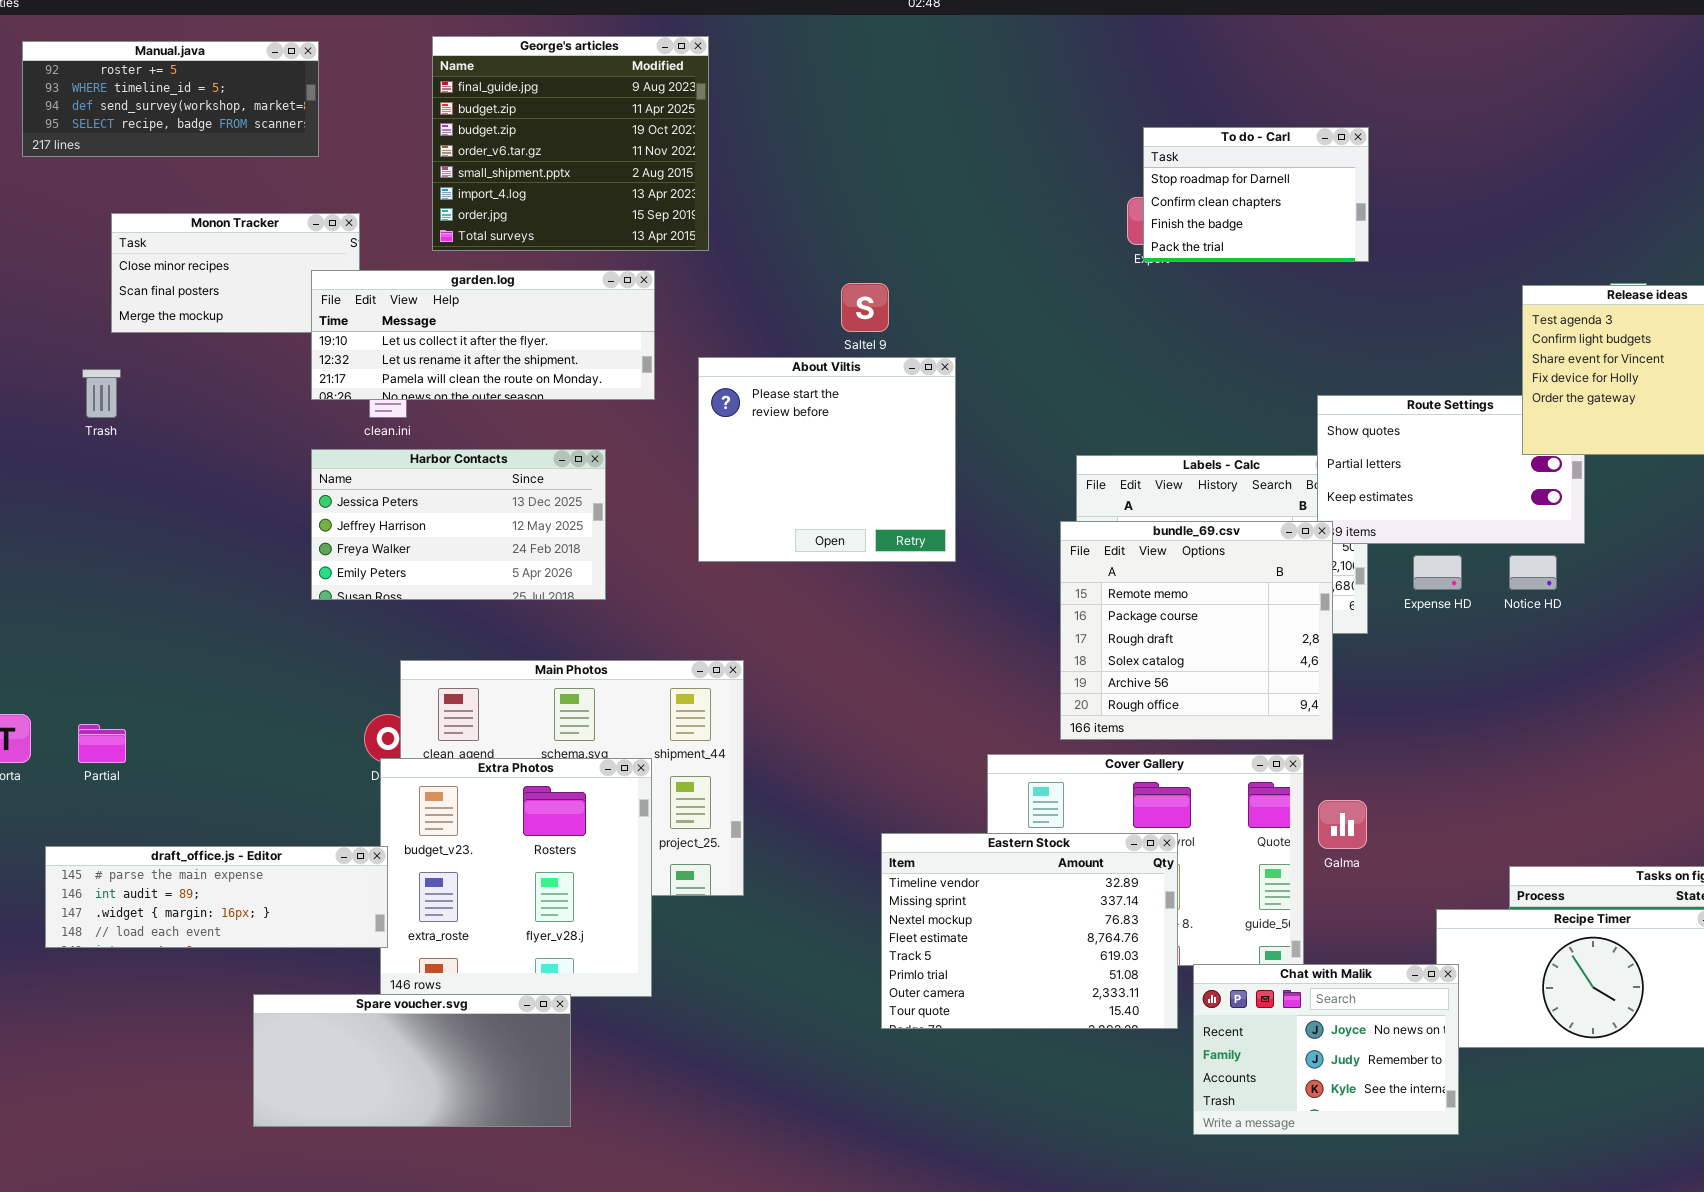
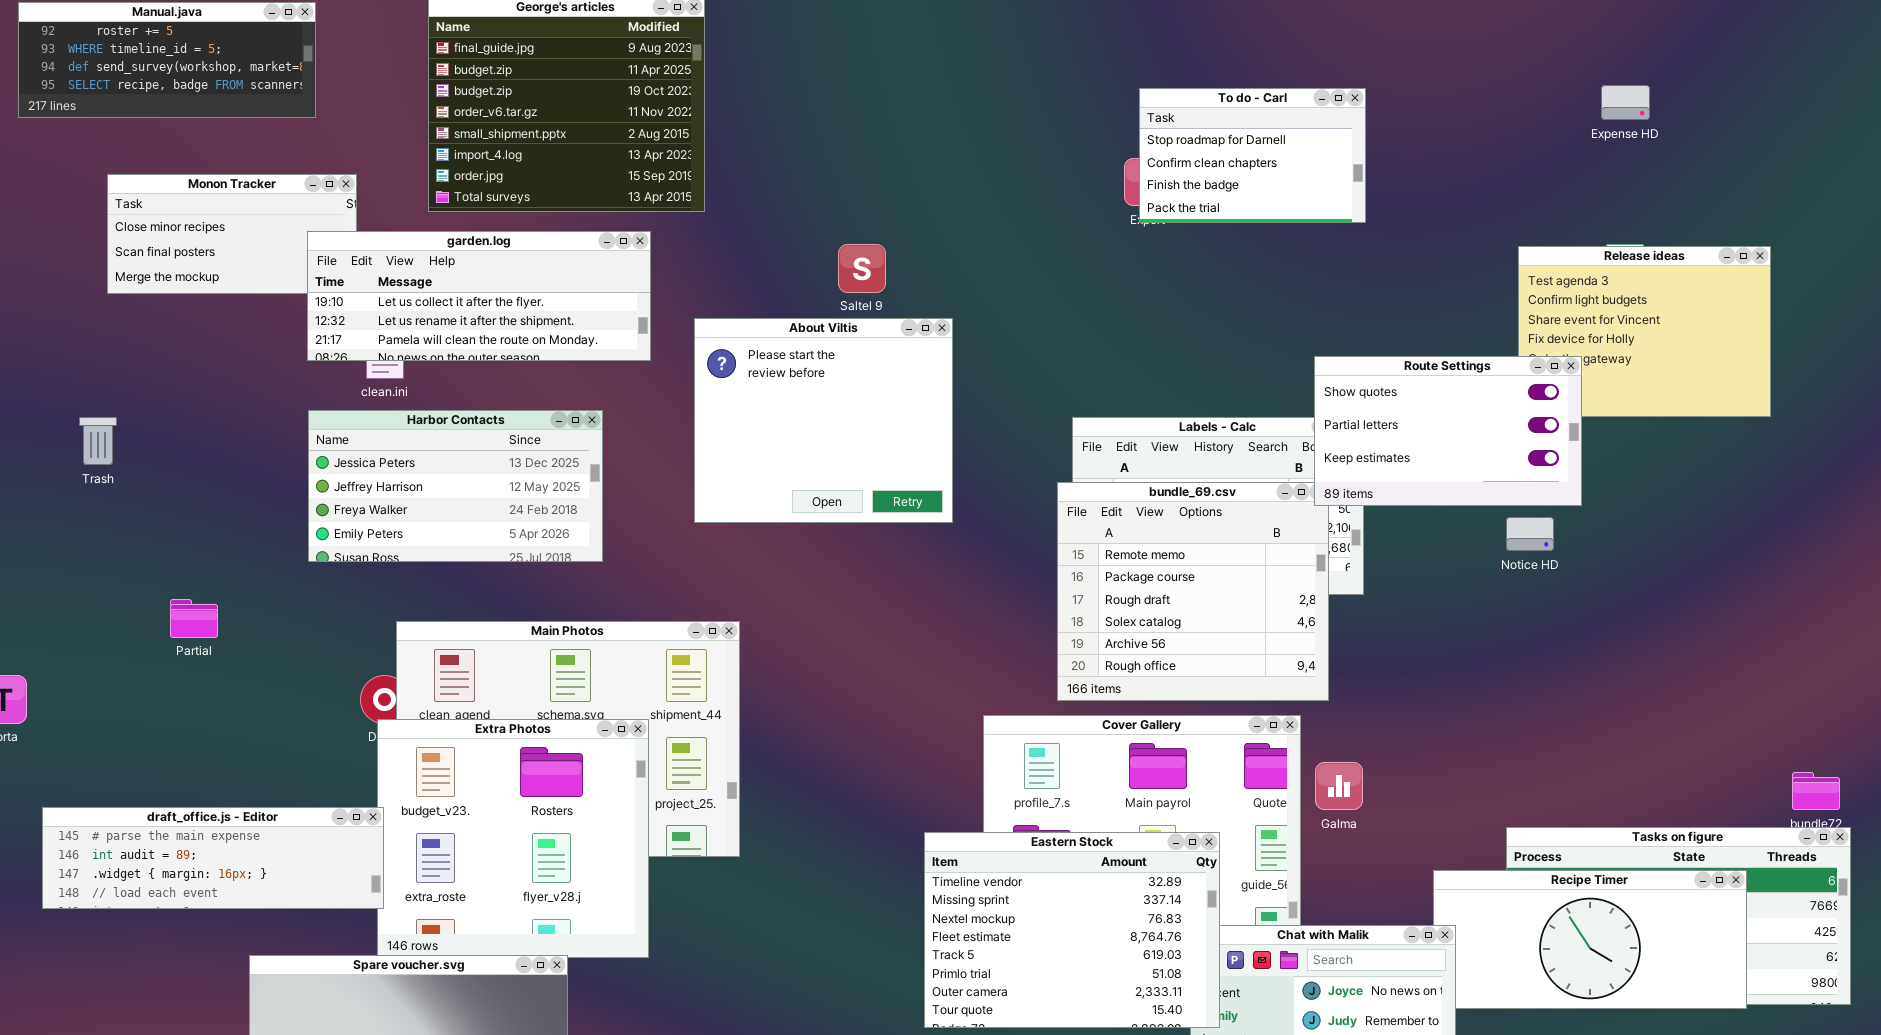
Trash: [82,369,121,418] -> [79,417,117,465], moved
Route Settings: [1317,395,1585,544] -> [1314,356,1582,506], raised
Expense HD: [1413,555,1462,590] -> [1601,85,1650,120], moved
Partial: [78,724,126,763] -> [170,599,218,638], moved
Eastern Stock: [881,833,1178,1029] -> [924,832,1220,1028], moved

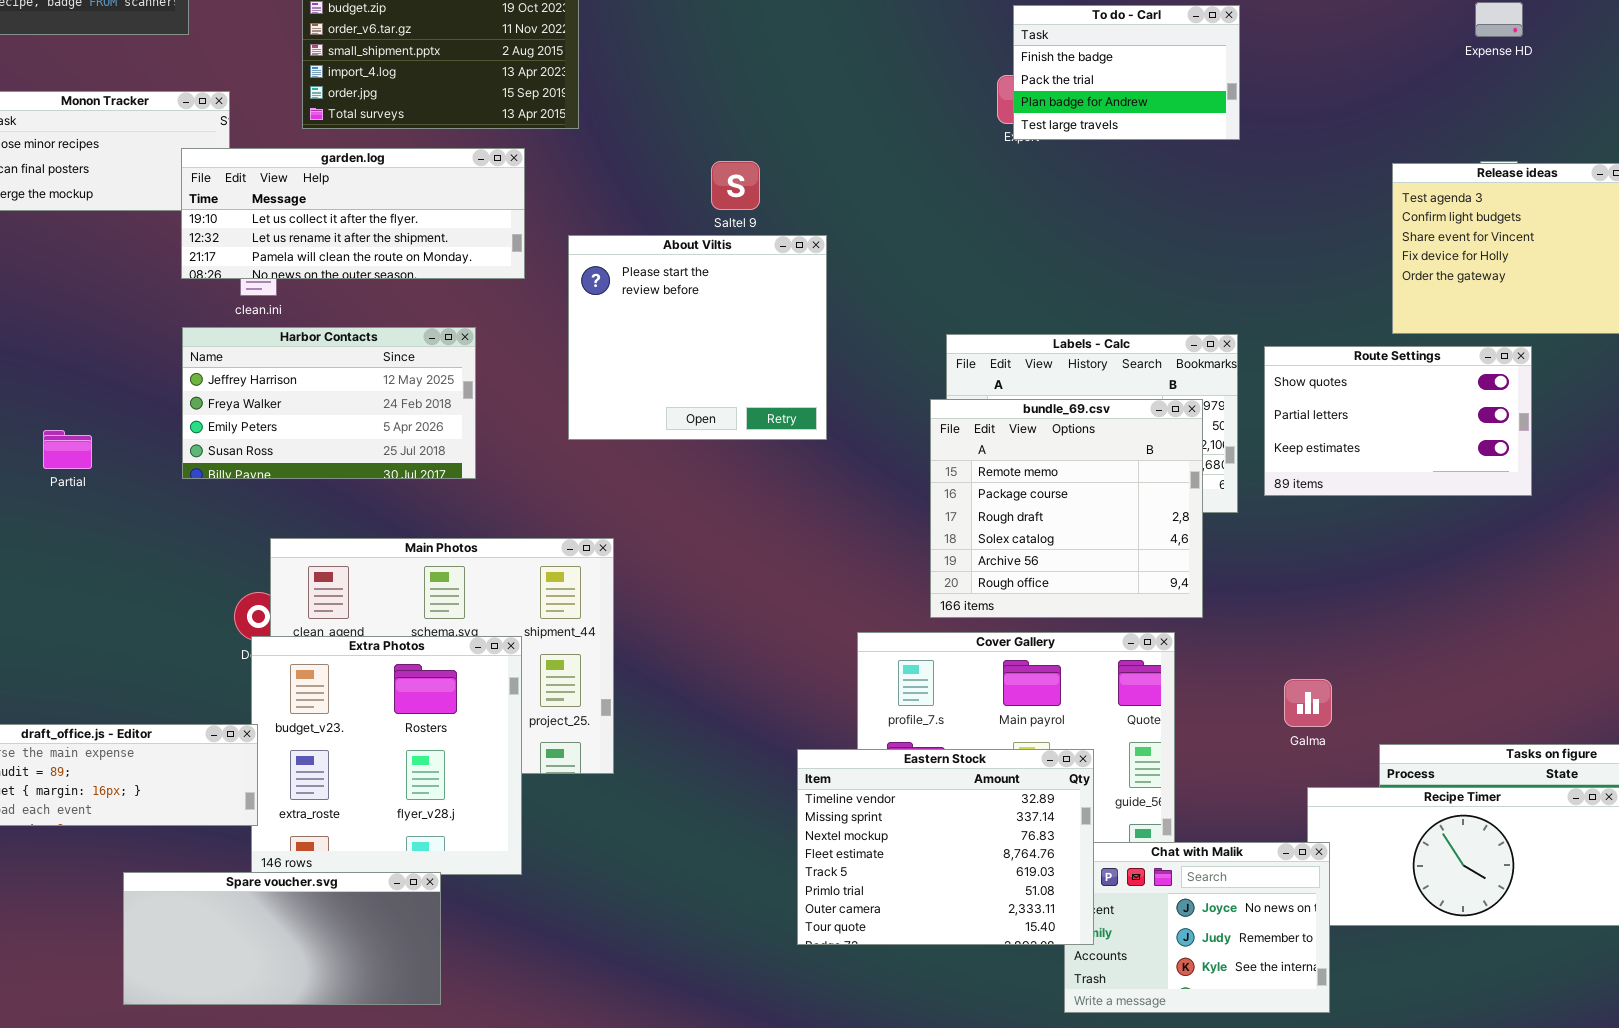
To do - Carl: [1139,88,1366,223] -> [1013,5,1240,140], scrolled down 2 rows
Route Settings: [1314,356,1582,506] -> [1264,346,1532,496], moved
Harbor Contacts: [308,410,603,562] -> [182,327,476,479], scrolled down 1 row
Partial: [170,599,218,638] -> [43,430,92,469], moved
Galma: [1315,762,1363,810] -> [1284,679,1332,727], moved

